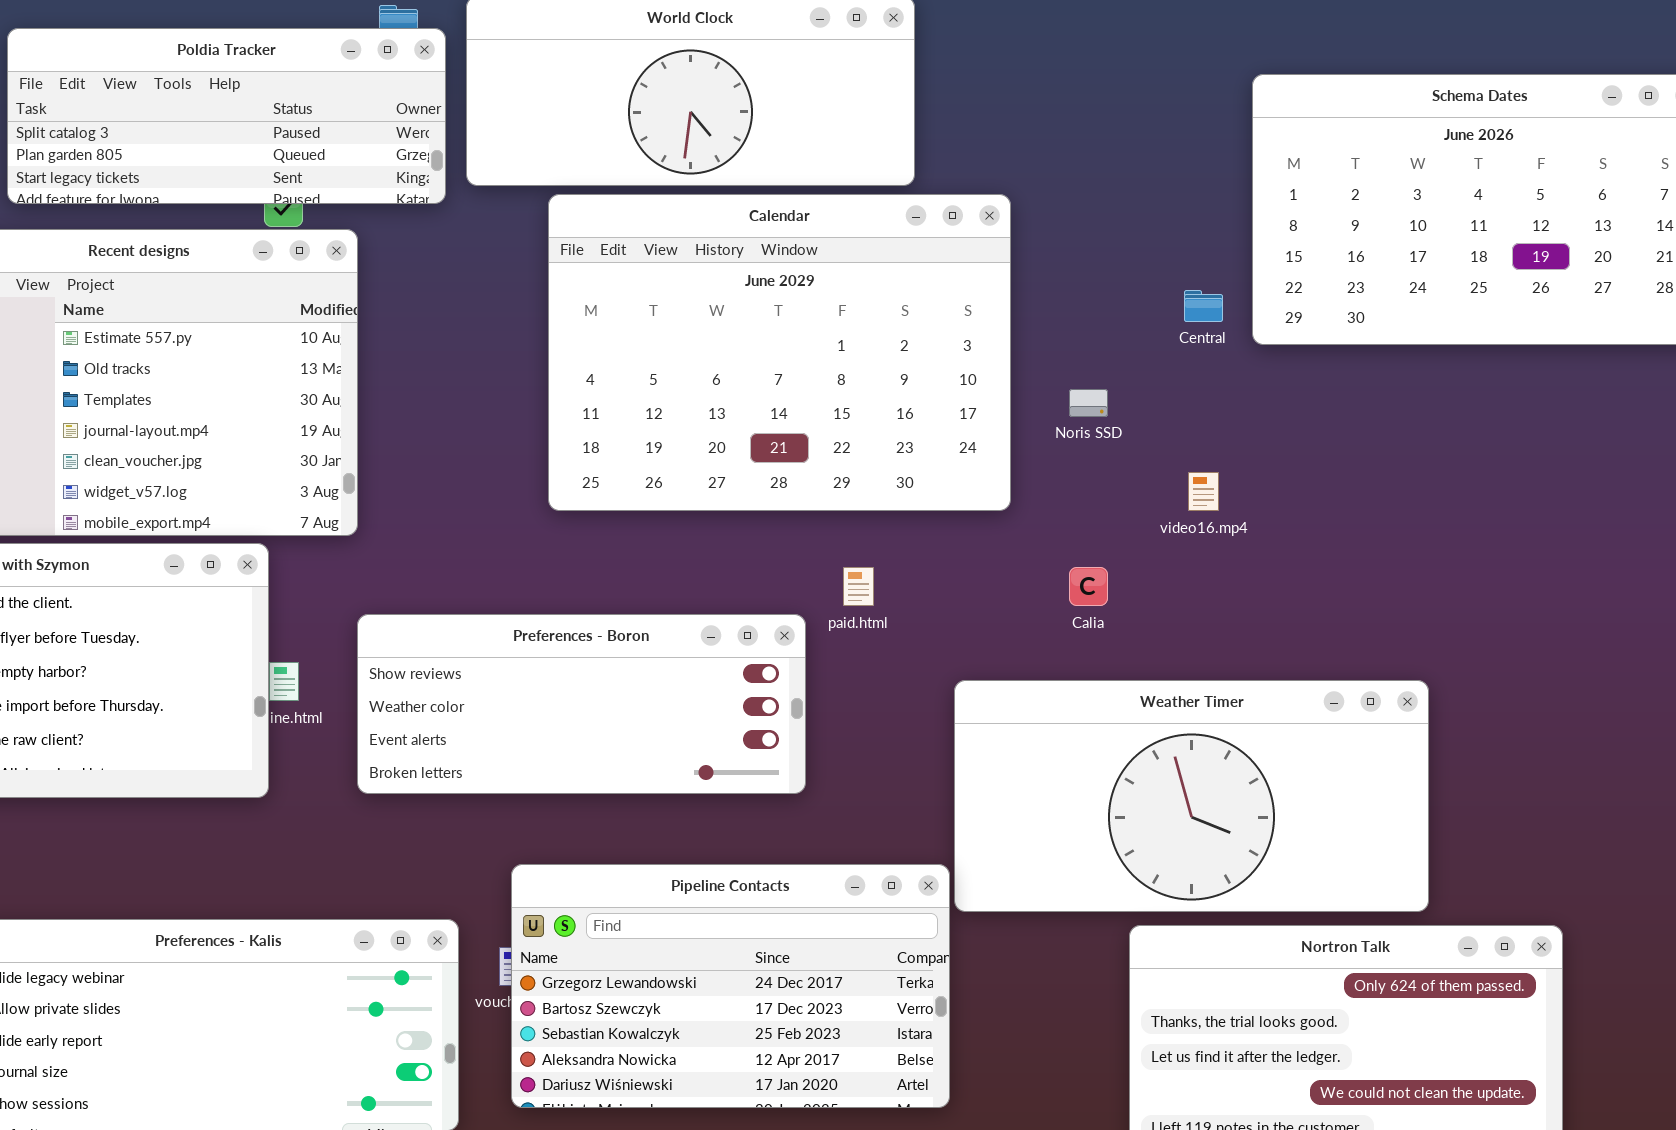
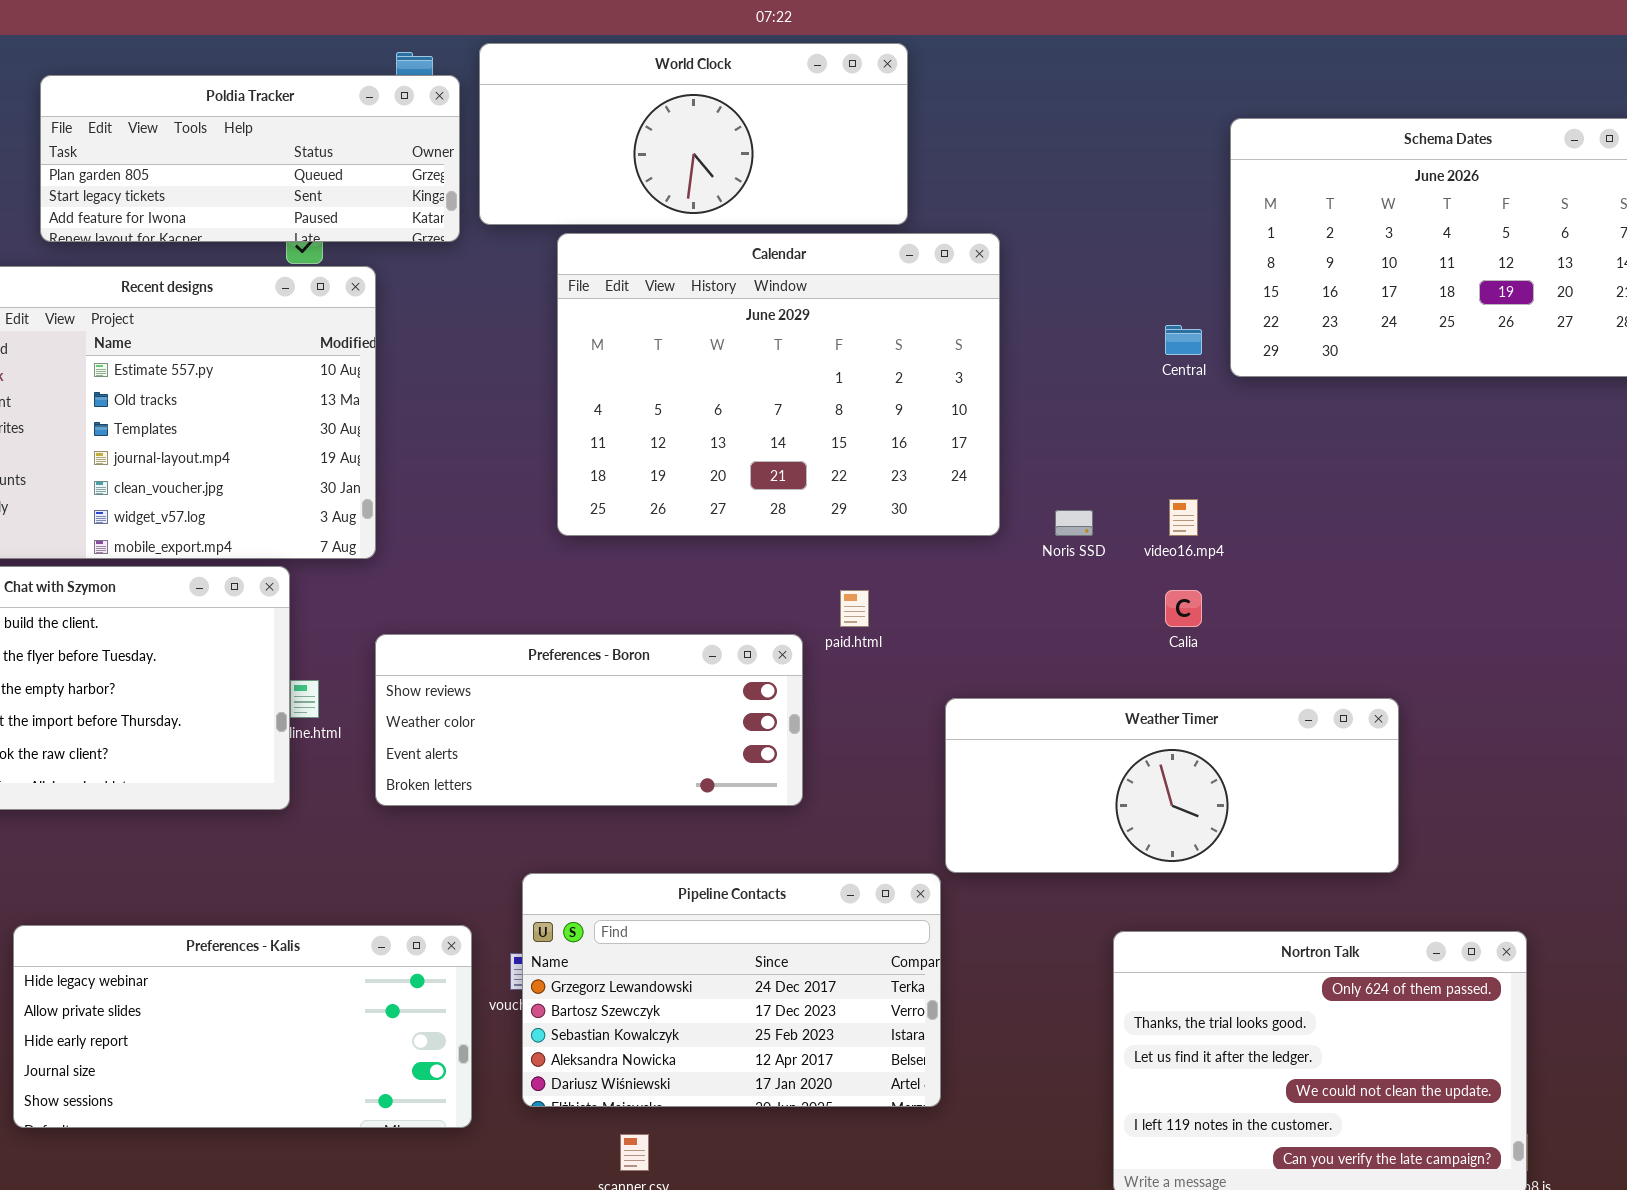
Poldia Tracker: [7,28,446,204] -> [40,75,460,242], scrolled down 1 row
Noris SSD: [1069,389,1108,417] -> [1055,510,1093,536], moved
Calia: [1069,567,1108,606] -> [1165,590,1202,627], moved
Weather Timer: [954,680,1429,912] -> [945,698,1399,873], resized

